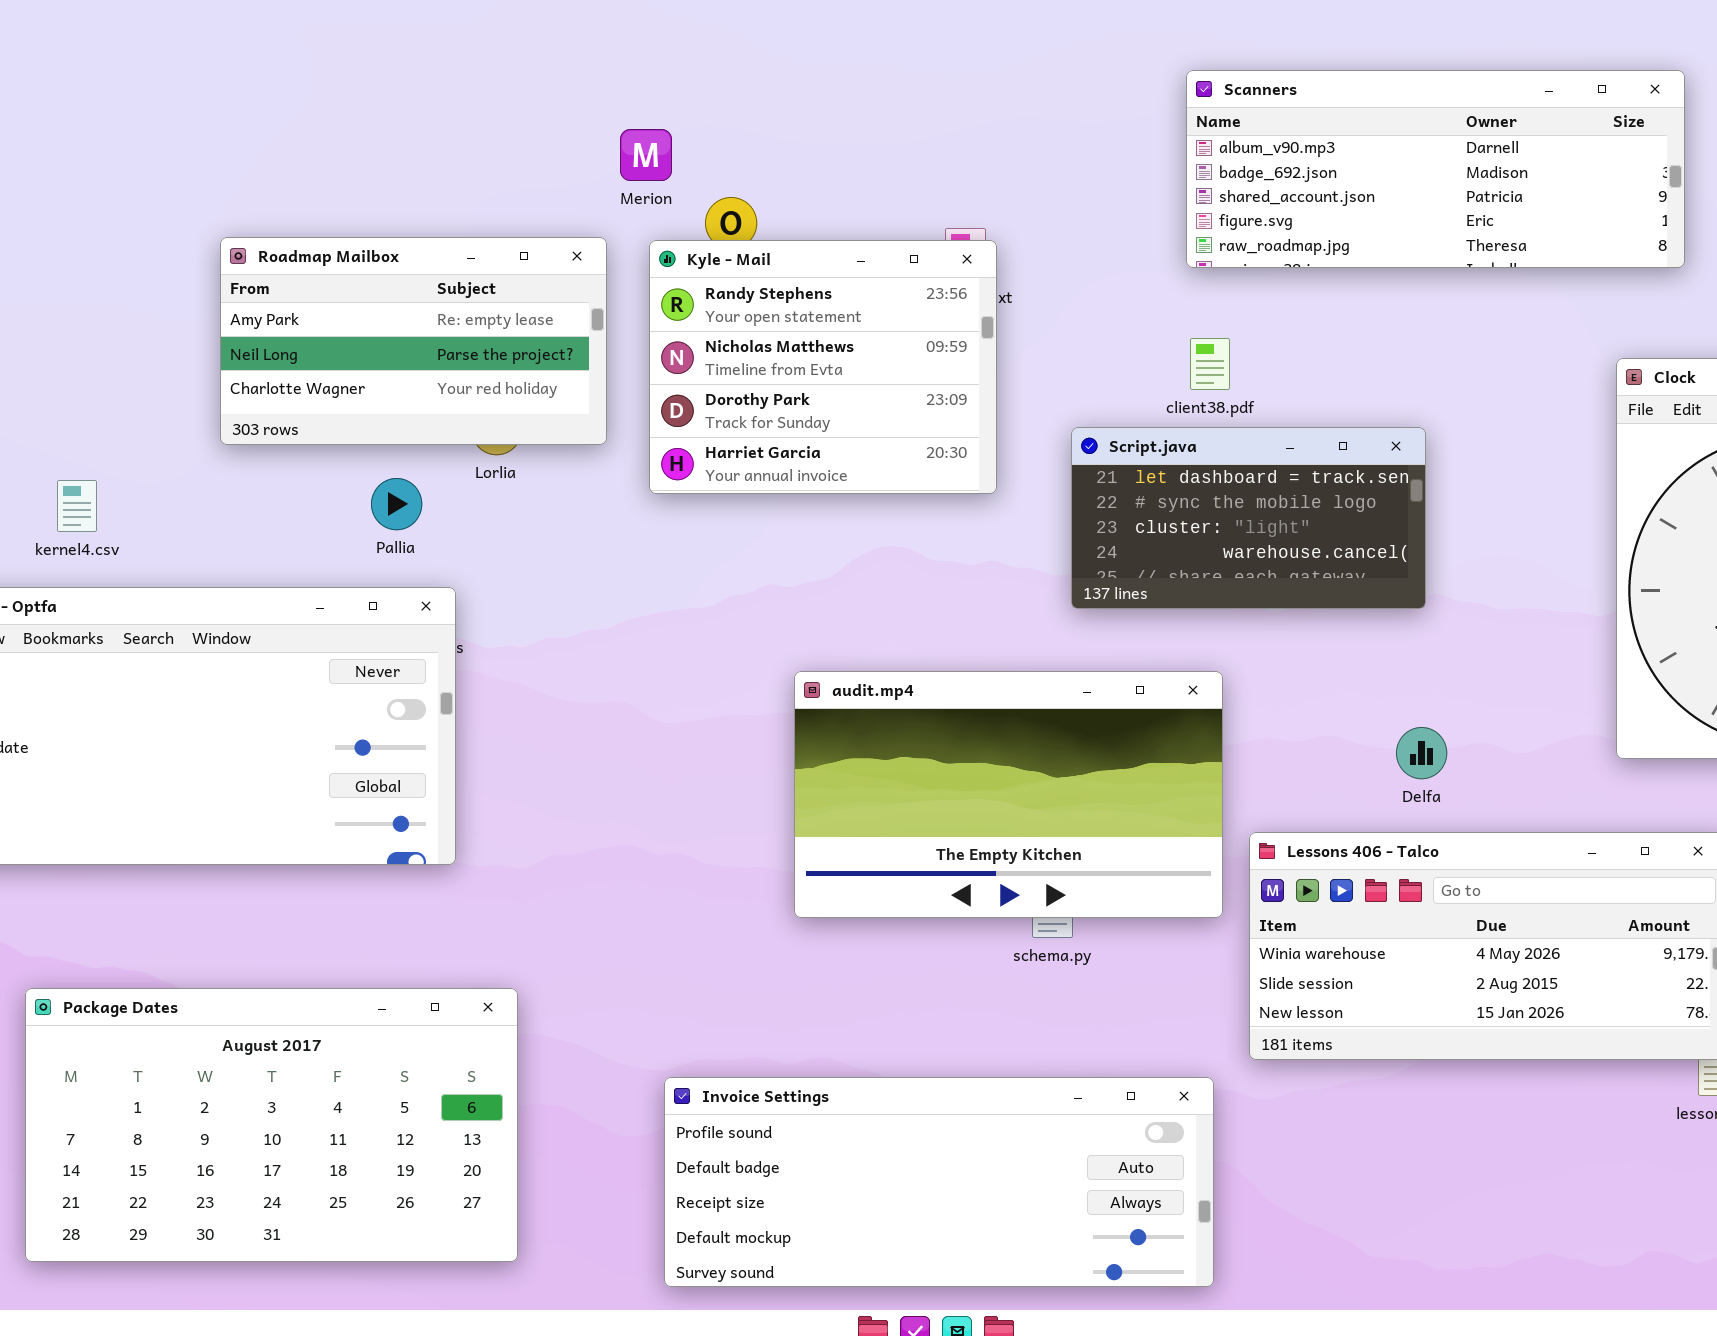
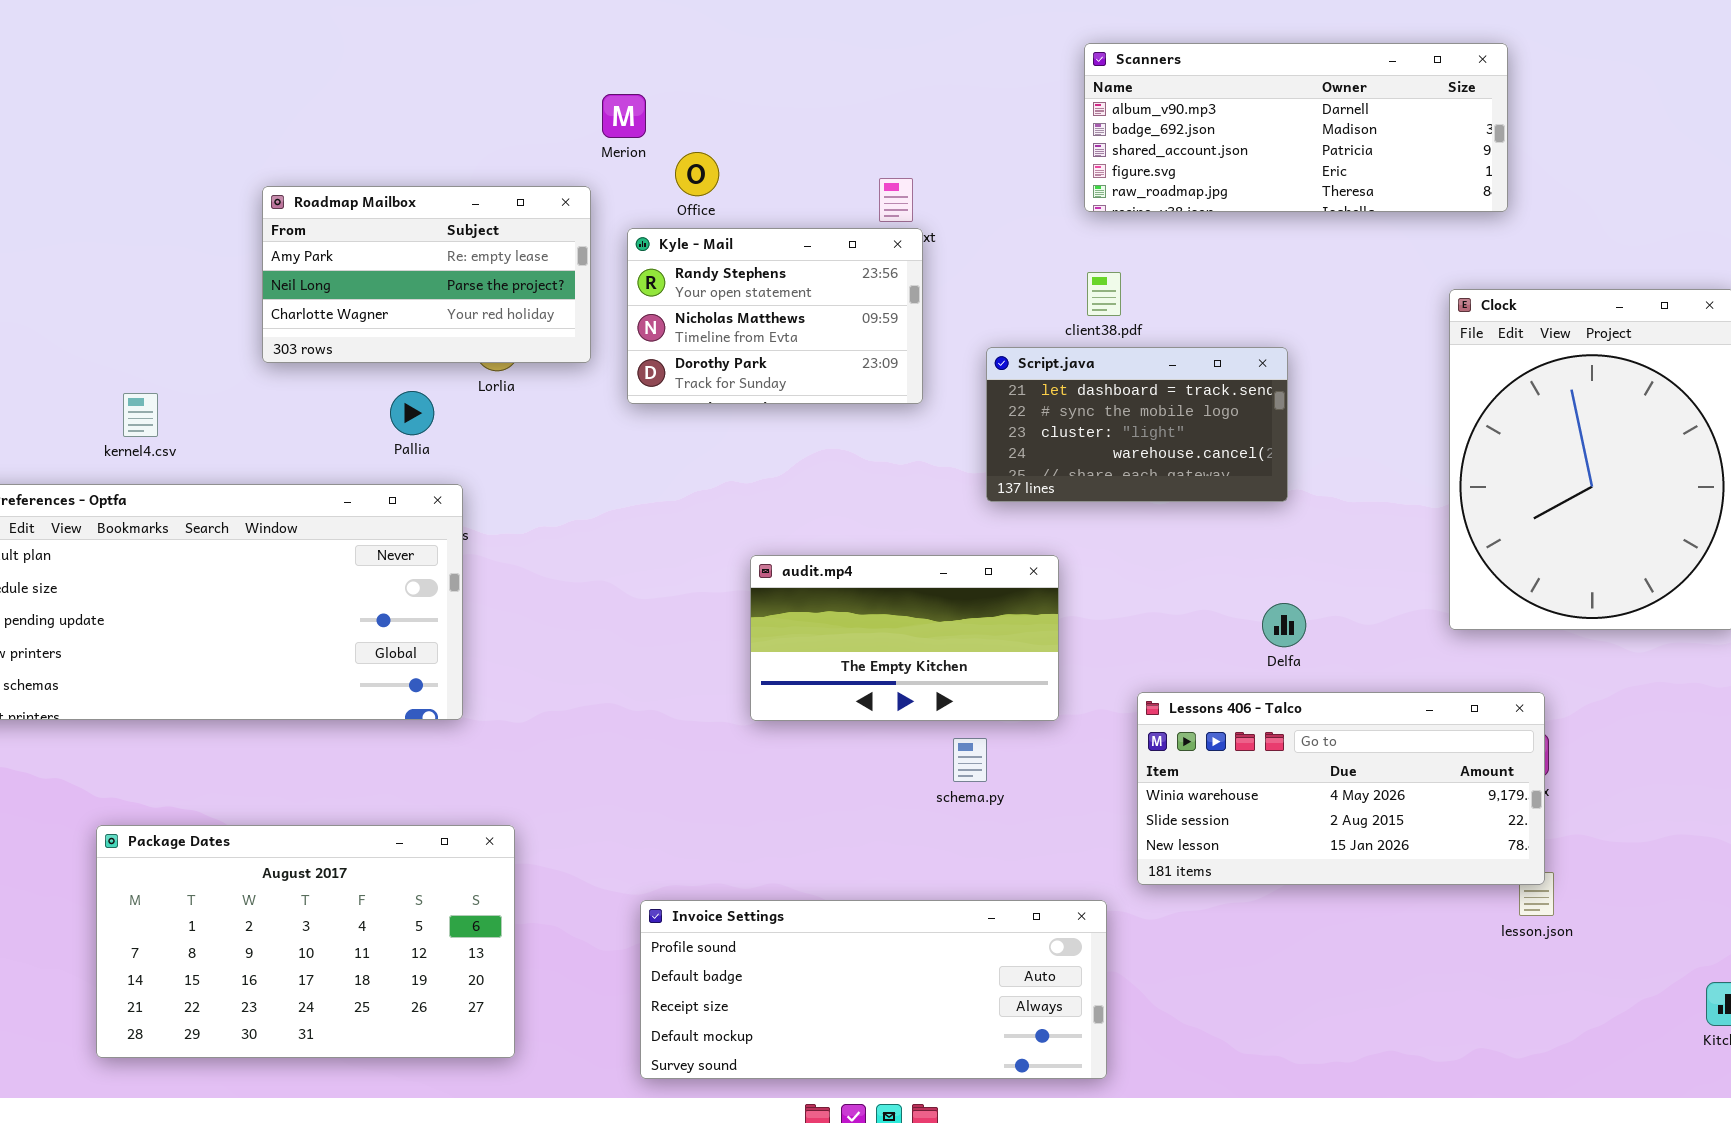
Kyle - Mail: [649,240,997,494] -> [627,228,923,404], resized
audit.mp4: [794,671,1223,918] -> [750,555,1059,721], resized

